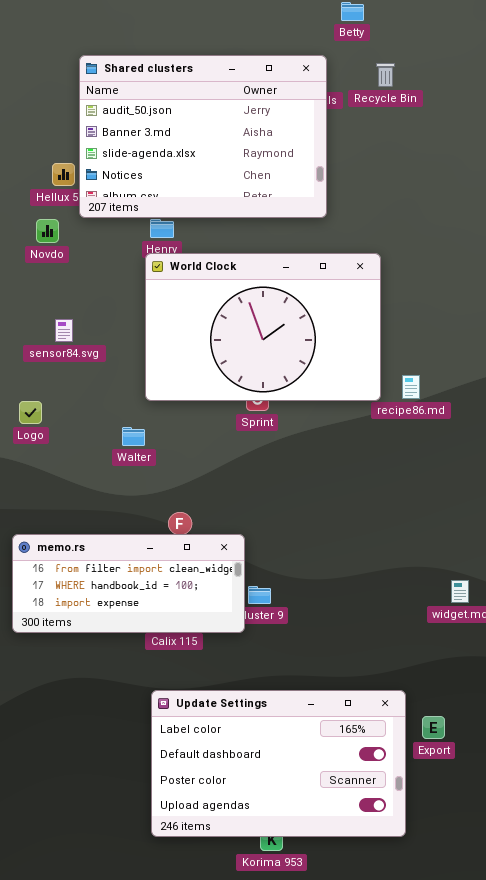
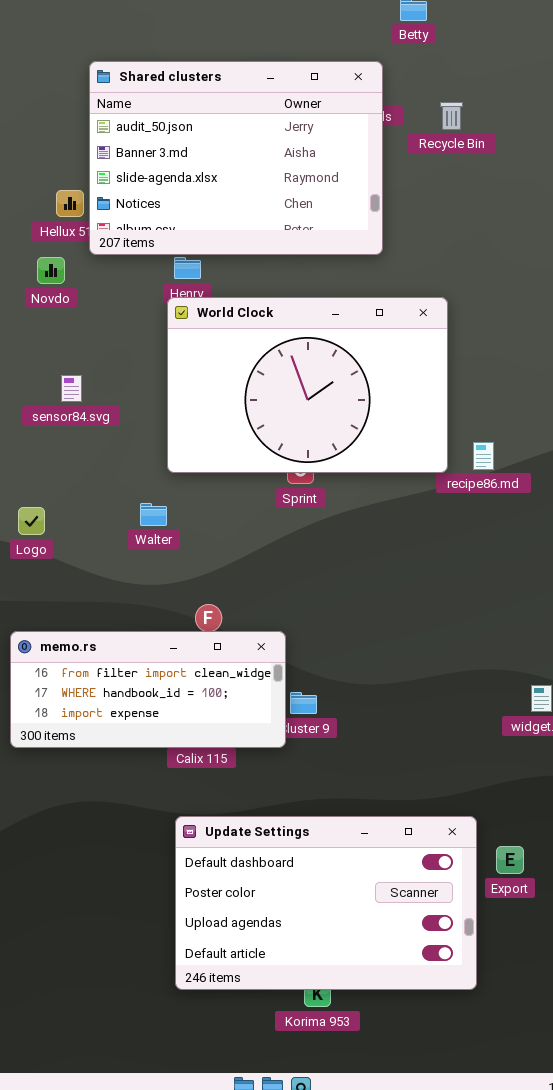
Recycle Bin: [376,63,395,87] -> [440,102,463,130], moved
Logo: [19,401,42,424] -> [18,507,45,535], moved
Update Settings: [151,690,406,837] -> [175,816,477,990], scrolled down 1 row

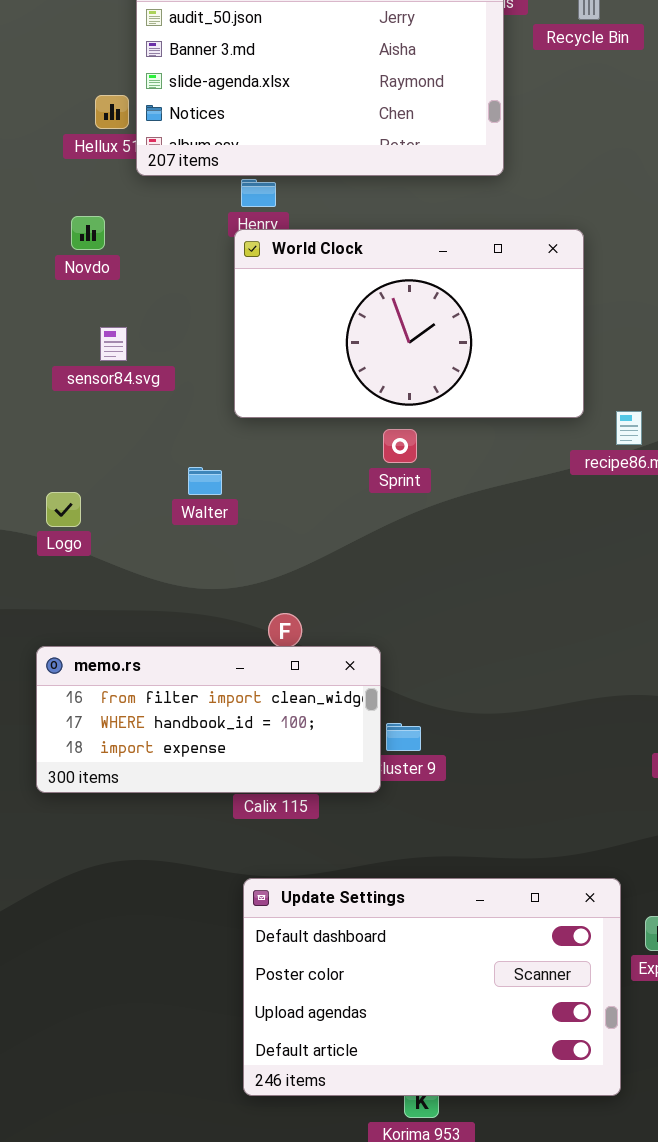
Novdo: [37,257,65,284] -> [71,216,105,250], moved
World Clock: [167,297,448,473] -> [234,229,584,418], resized
Walter: [140,503,167,526] -> [188,467,222,495], moved

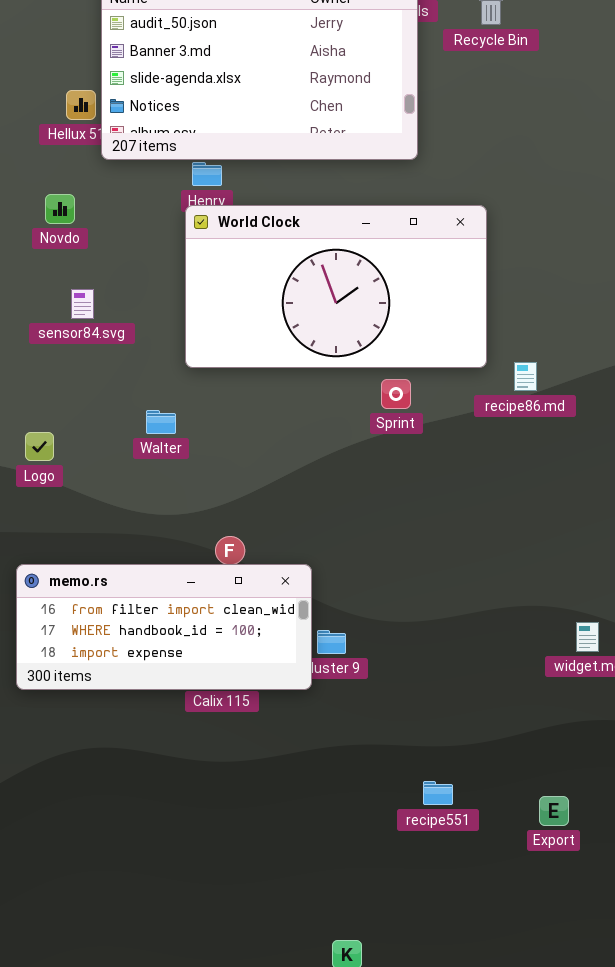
Sprint: [383,429,417,463] -> [381,379,411,409], moved
Update Settings: [243,878,621,1096] -> none, closed

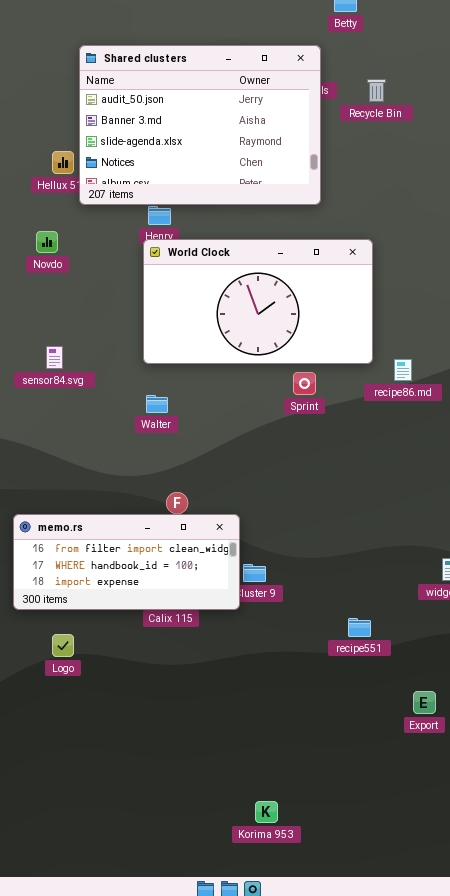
sensor84.svg: [71,289,94,319] -> [46,346,63,369], moved
Walter: [146,410,176,434] -> [146,395,168,413], moved
Logo: [25,432,54,461] -> [52,634,74,657], moved
recipe551: [423,781,453,805] -> [348,618,371,637], moved

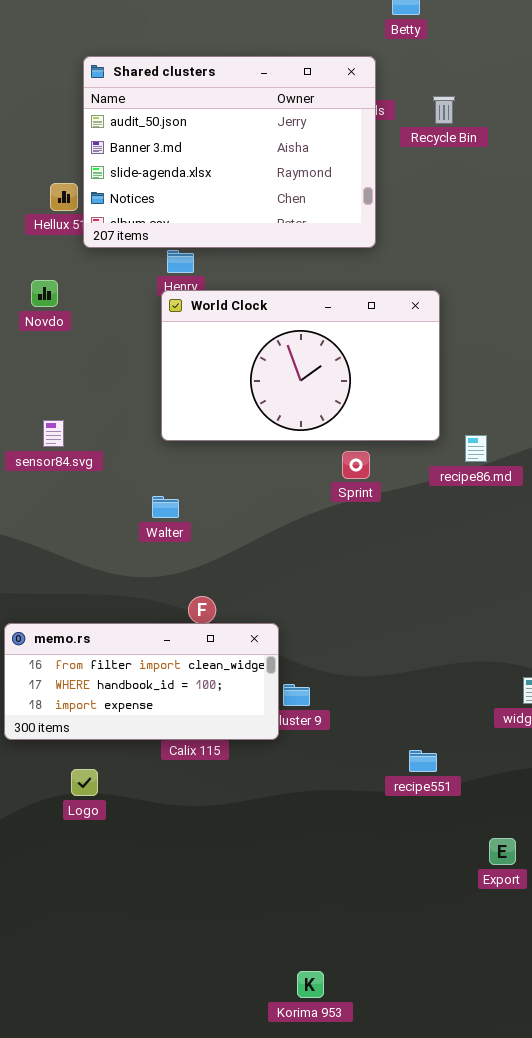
Walter: [146,395,168,413] -> [152,496,179,518], moved
Logo: [52,634,74,657] -> [71,769,98,796], moved

